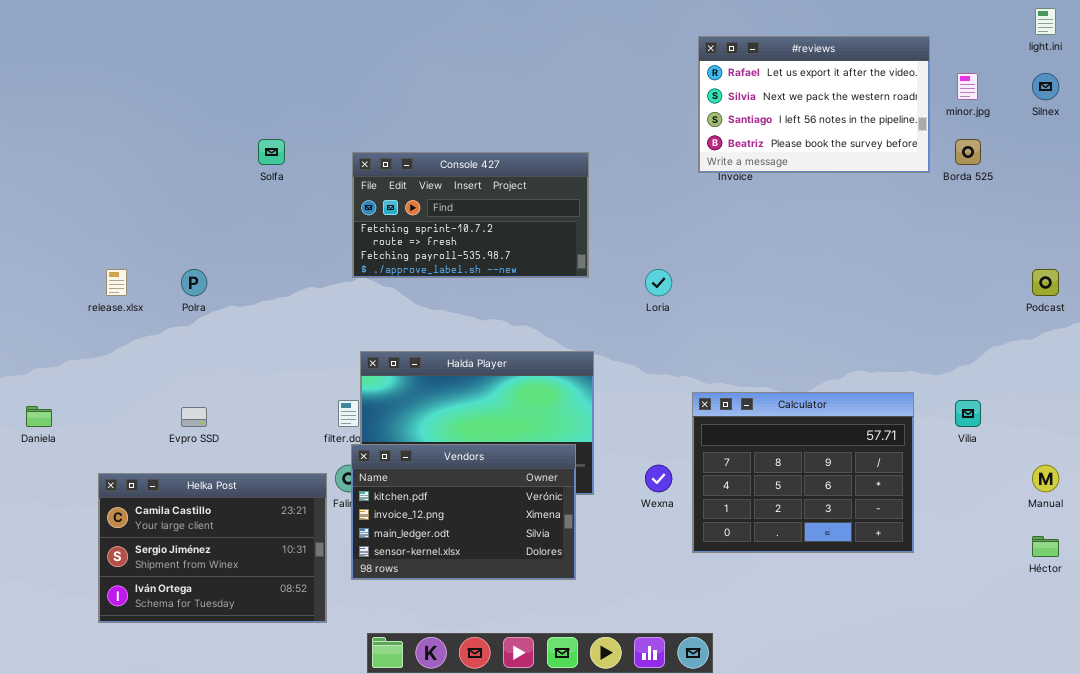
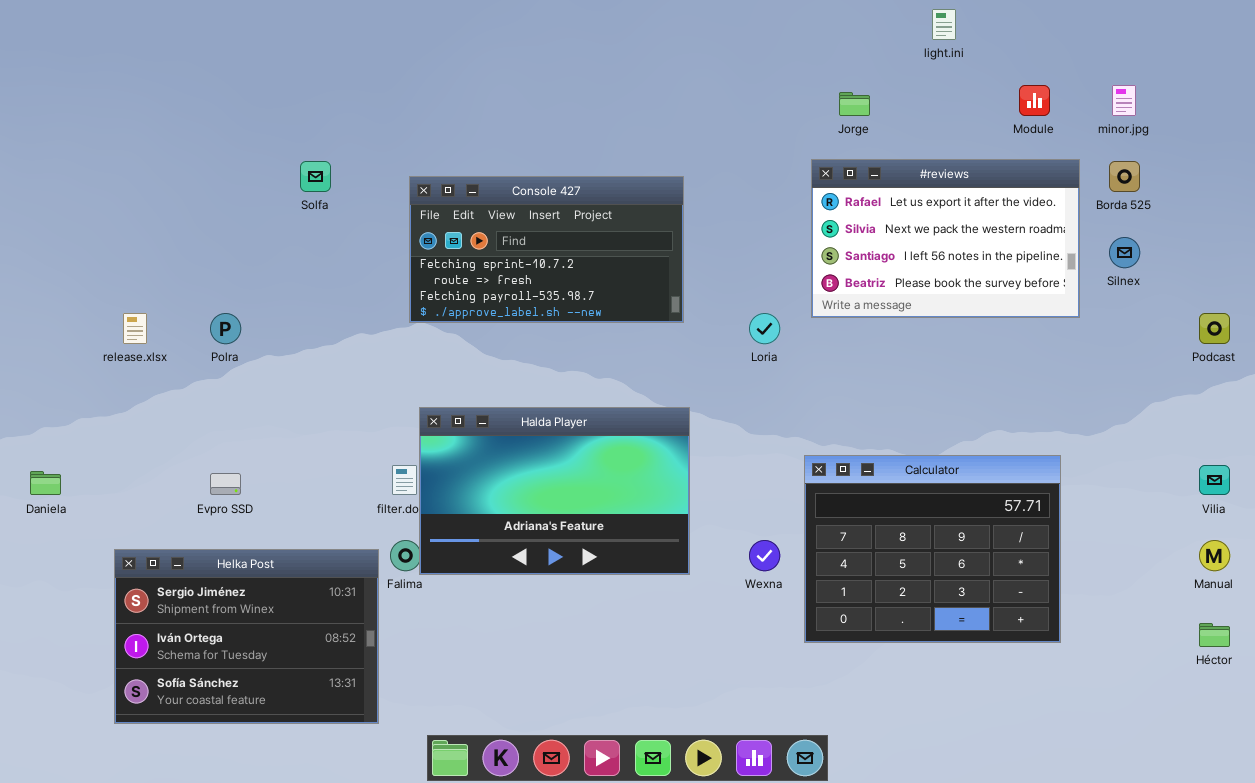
light.ini: [1035,8,1056,35] -> [932,9,956,40], moved
#reviews: [698,36,930,173] -> [811,159,1080,318], moved
Silnex: [1032,73,1059,100] -> [1109,237,1140,268], moved
Vilia: [955,400,981,427] -> [1199,465,1230,495], moved
Vendors: [351,444,576,580] -> none, closed
Helka Post: [98,473,327,623] -> [114,549,379,724], scrolled down 1 row

